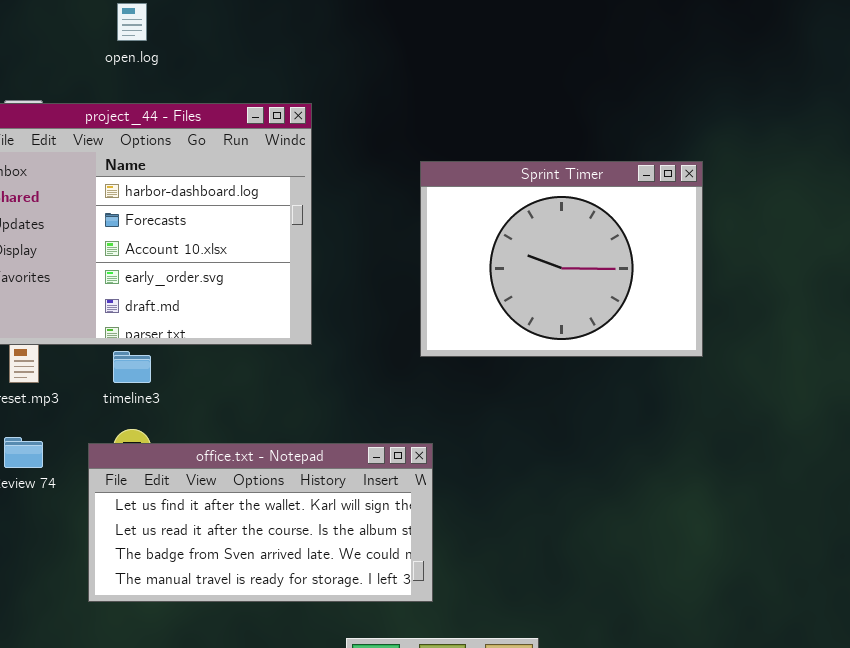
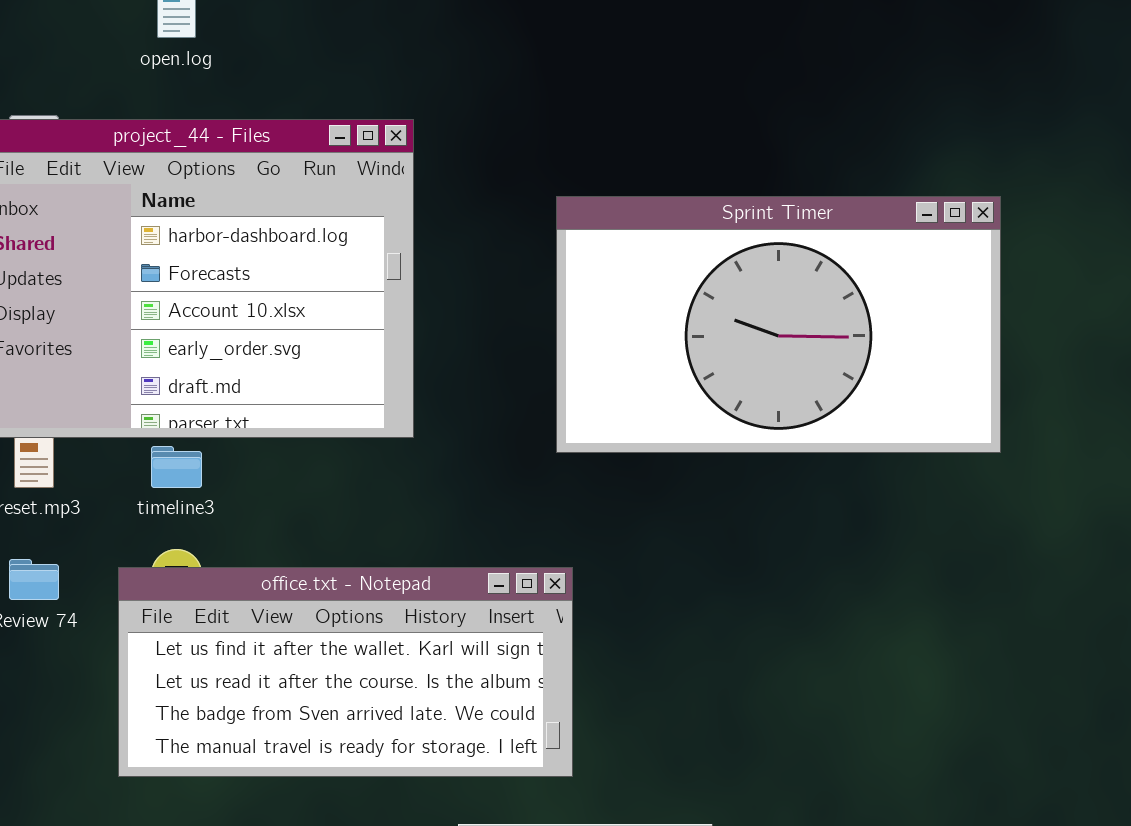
Sprint Timer: [420,161,703,357] -> [556,196,1001,453], resized

